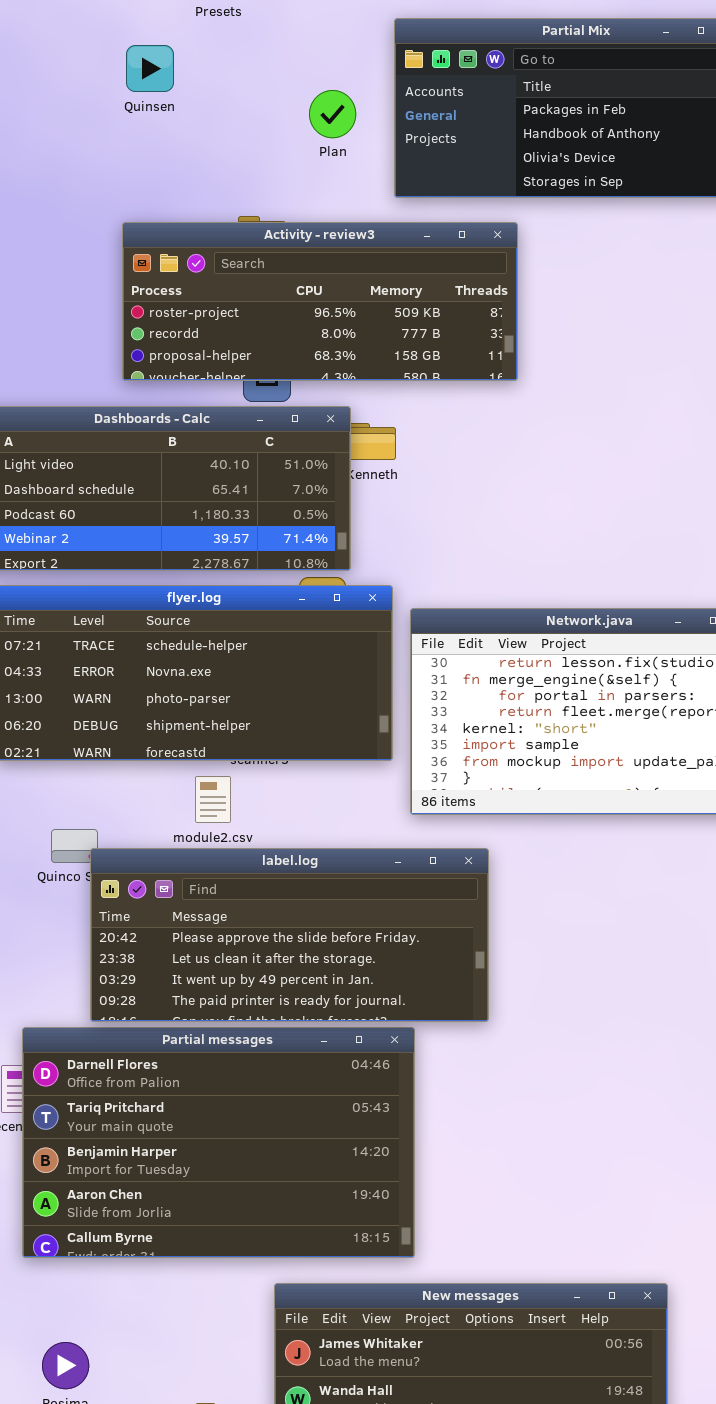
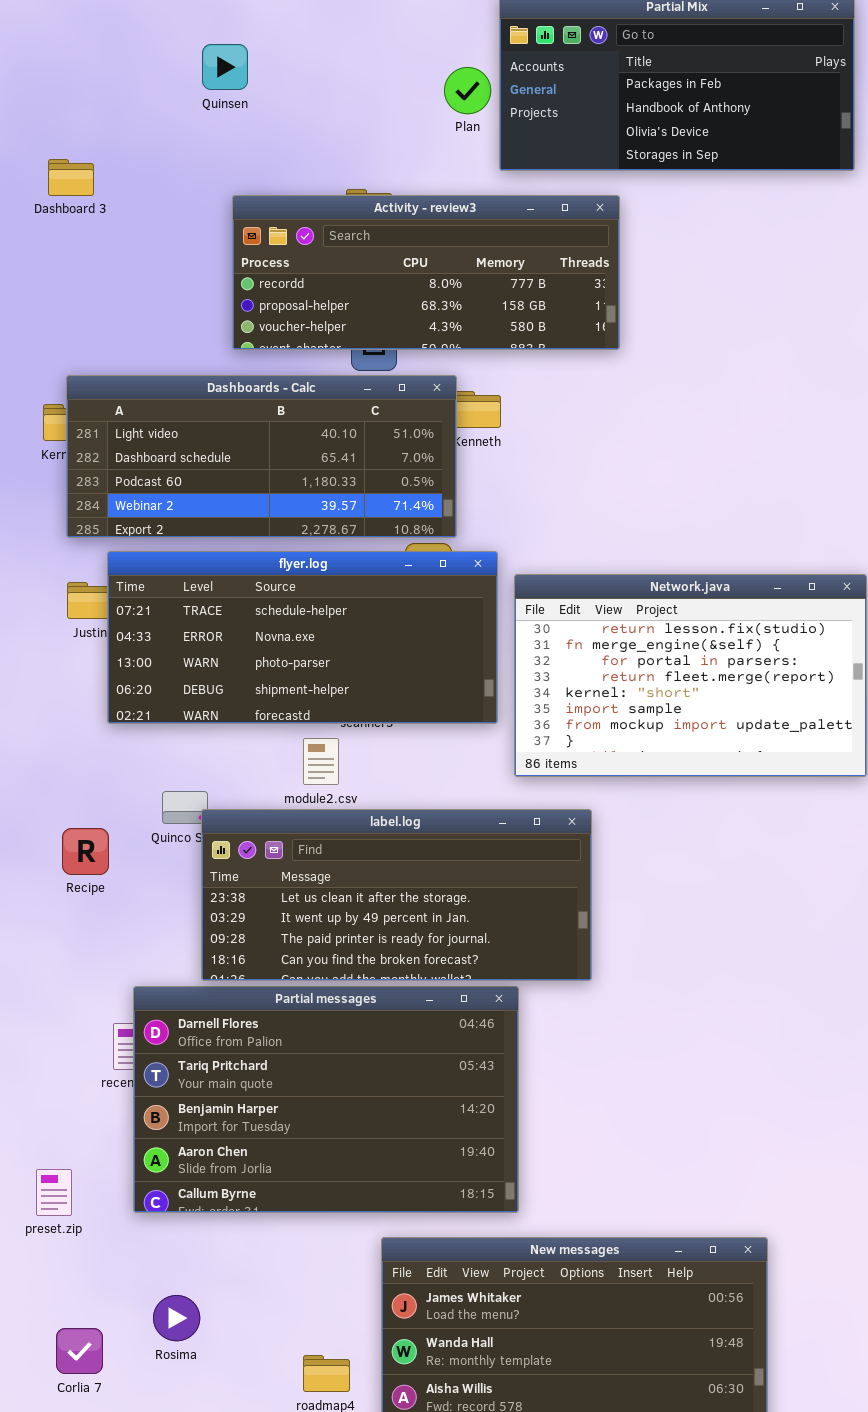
Quinsen: [126,45,174,92] -> [202,44,248,90], moved
Plan: [309,90,356,138] -> [444,67,491,114], moved
Activity - review3: [122,222,518,381] -> [232,195,620,350], scrolled down 1 row
label.log: [90,848,489,1022] -> [201,809,592,981], scrolled down 1 row

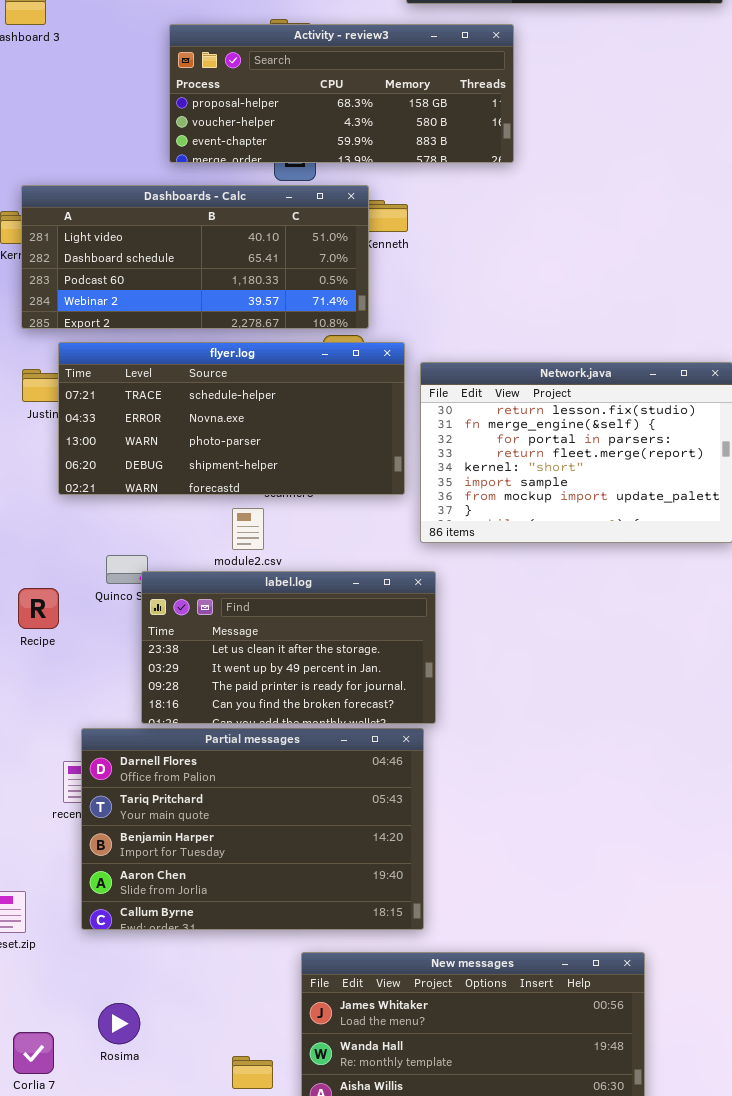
Activity - review3: [232,195,620,350] -> [169,24,514,163], scrolled down 1 row
label.log: [201,809,592,981] -> [141,571,436,724], resized

